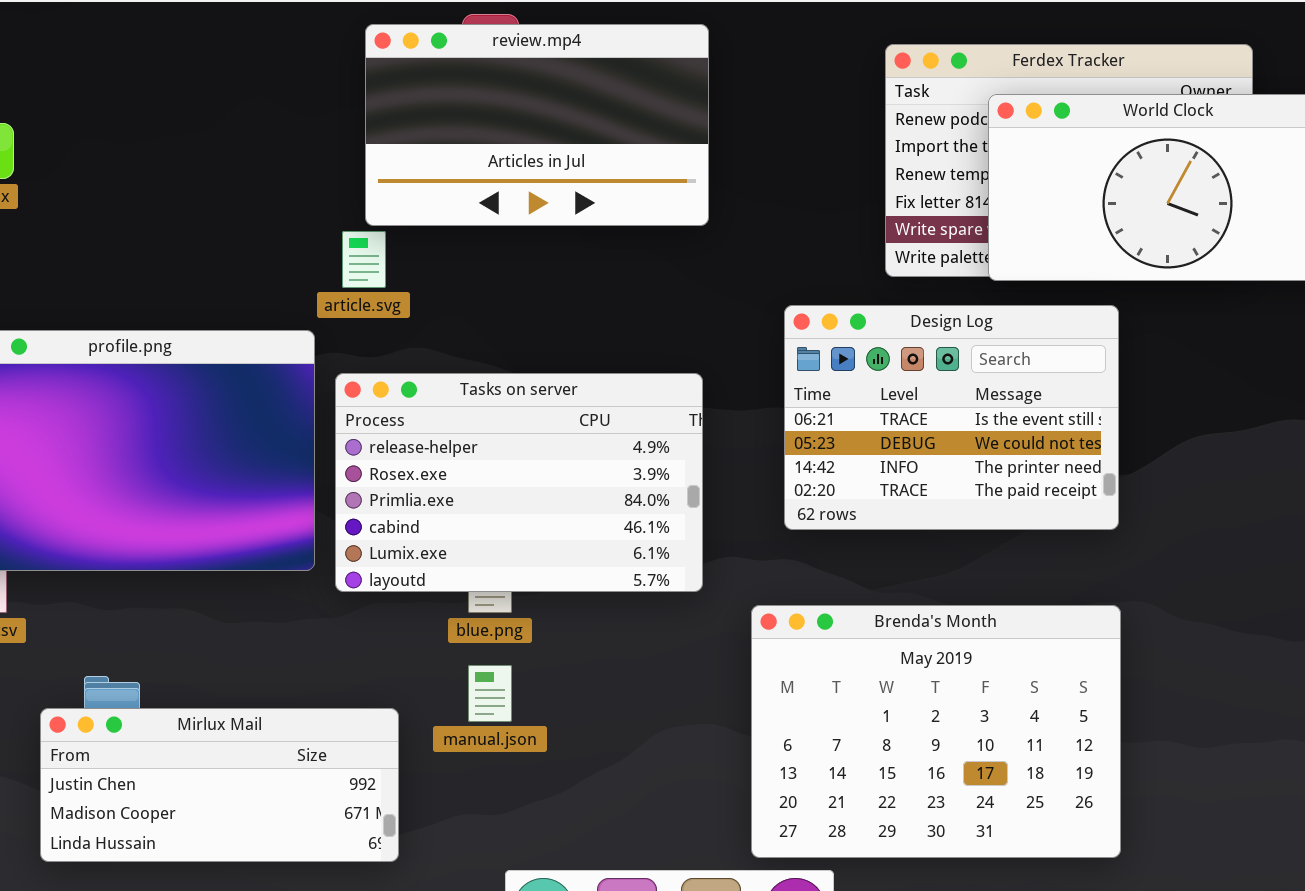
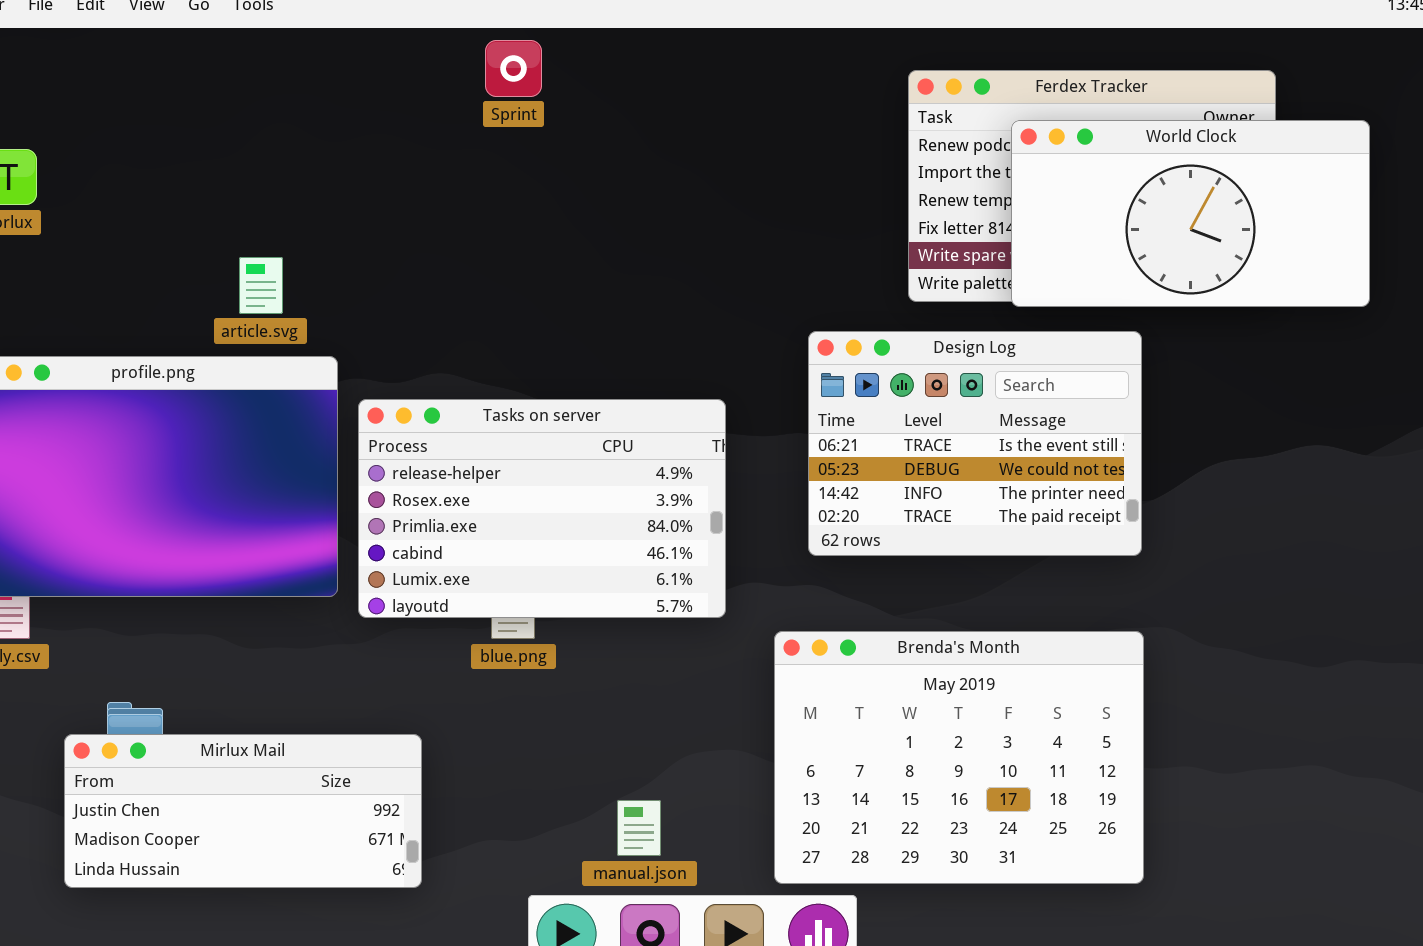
review.mp4: [365,24,709,226] -> none, closed
article.svg: [342,231,386,288] -> [239,257,283,314], moved
manual.json: [468,665,512,722] -> [617,800,661,856], moved

